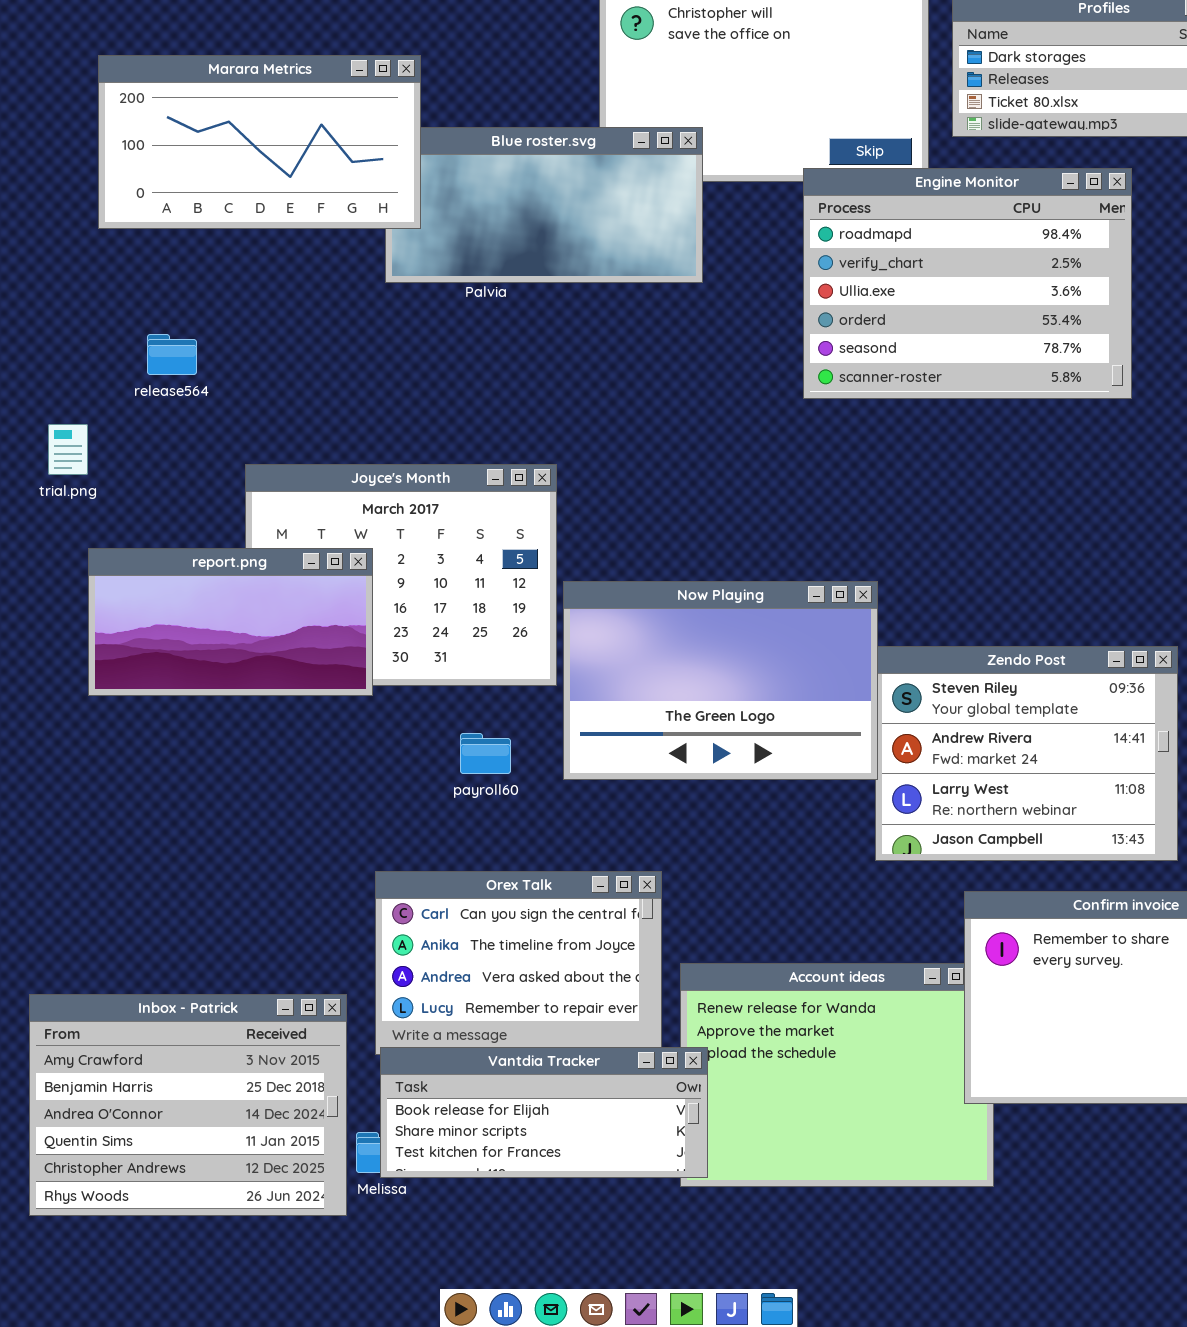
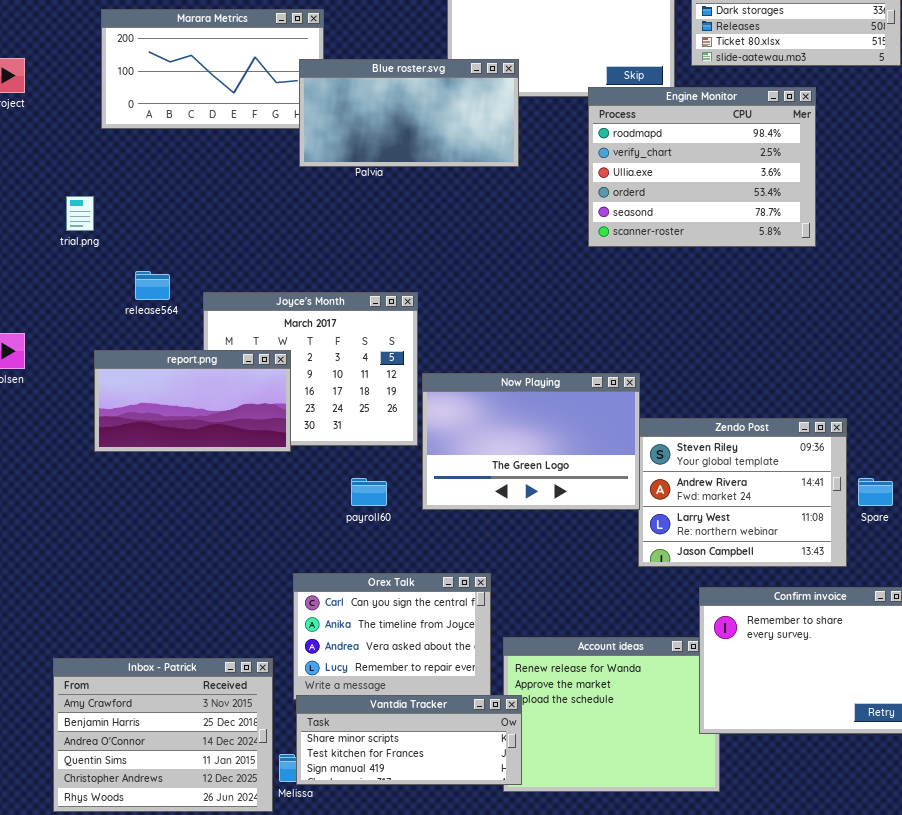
Blue roster.svg: [385,127,703,283] -> [299,59,519,167], raised
release564: [147,334,197,375] -> [135,271,170,300], moved
trial.png: [48,424,88,475] -> [66,196,94,231], moved
Vantdia Tracker: [380,1047,708,1178] -> [296,695,522,785], scrolled down 1 row

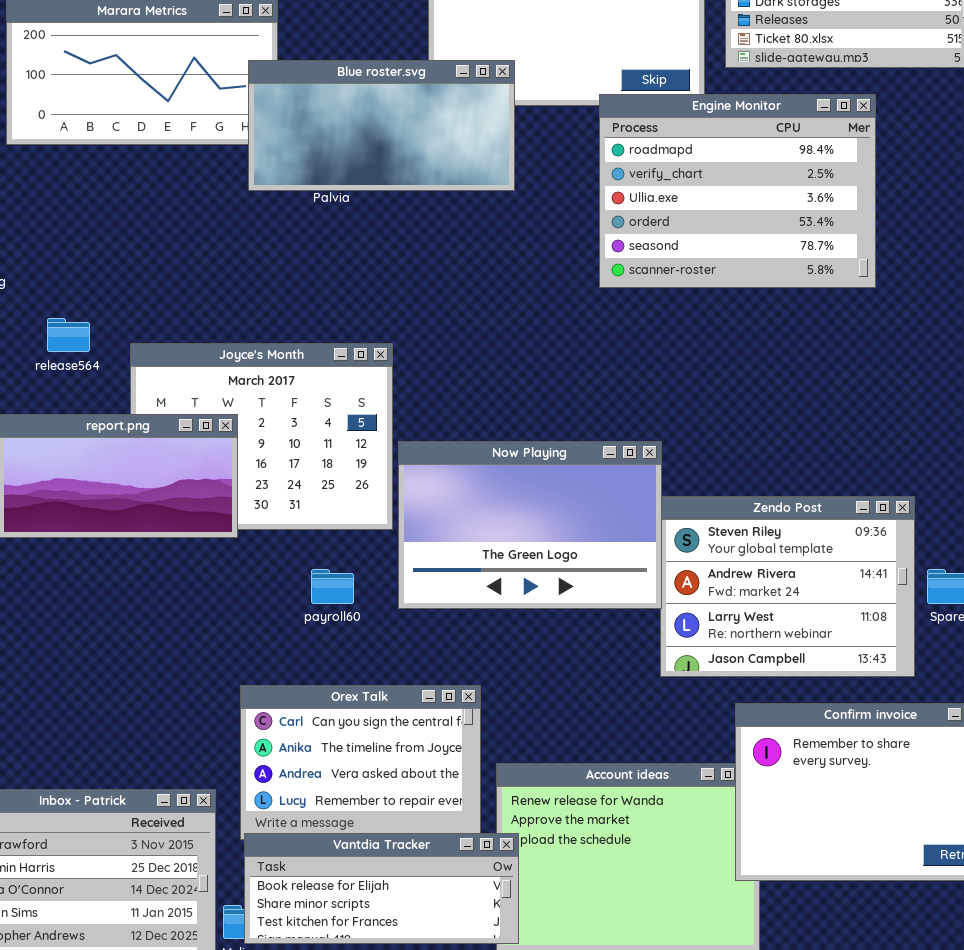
Vantdia Tracker: [296,695,522,785] -> [244,833,519,944], scrolled up 1 row

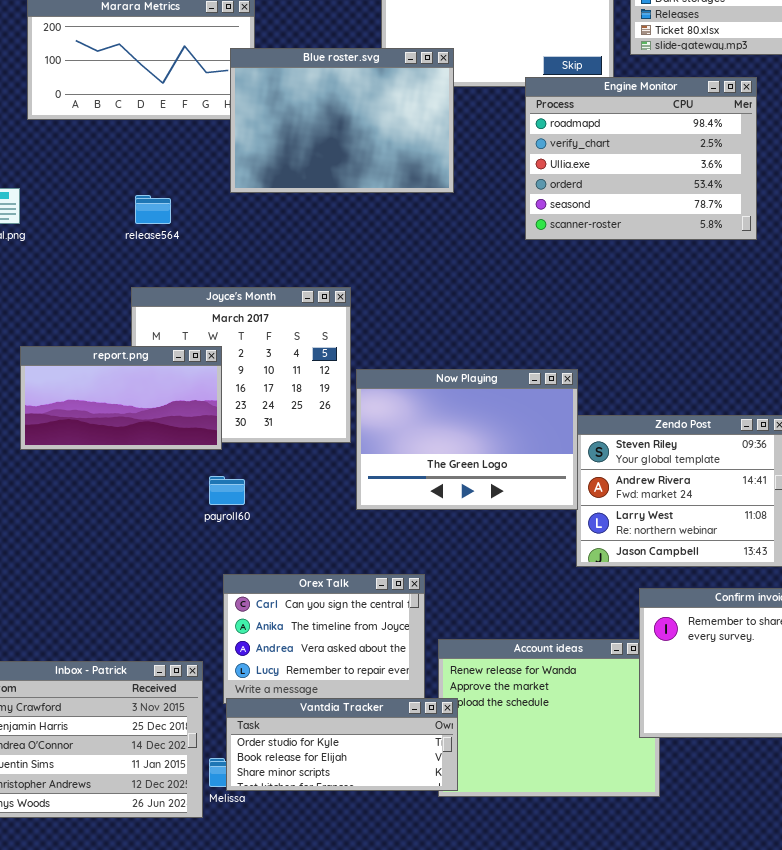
Blue roster.svg: [248,60,515,191] -> [230,48,454,193], resized
release564: [47,318,90,352] -> [135,195,171,224], moved
payroll60: [311,569,354,604] -> [209,476,245,505], moved
Vantdia Tracker: [244,833,519,944] -> [226,698,458,791], scrolled up 1 row

